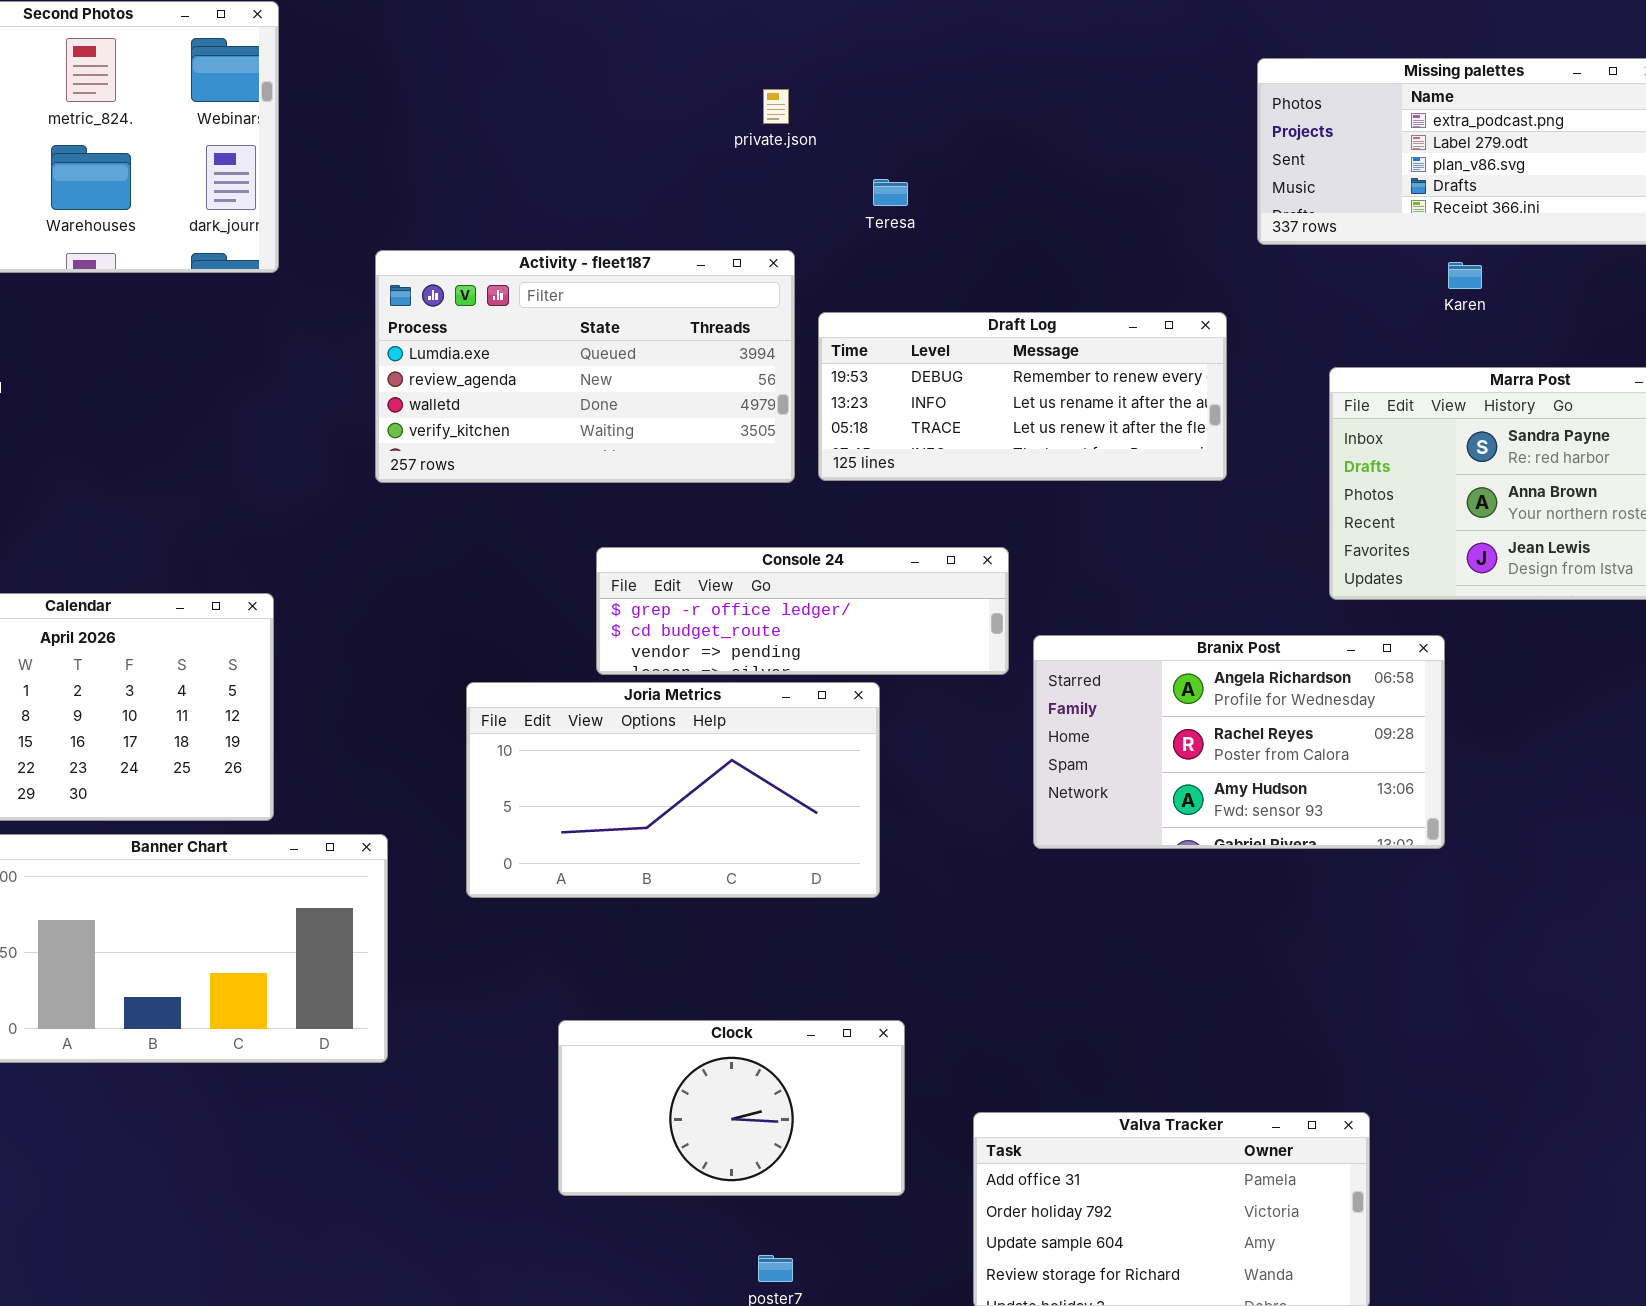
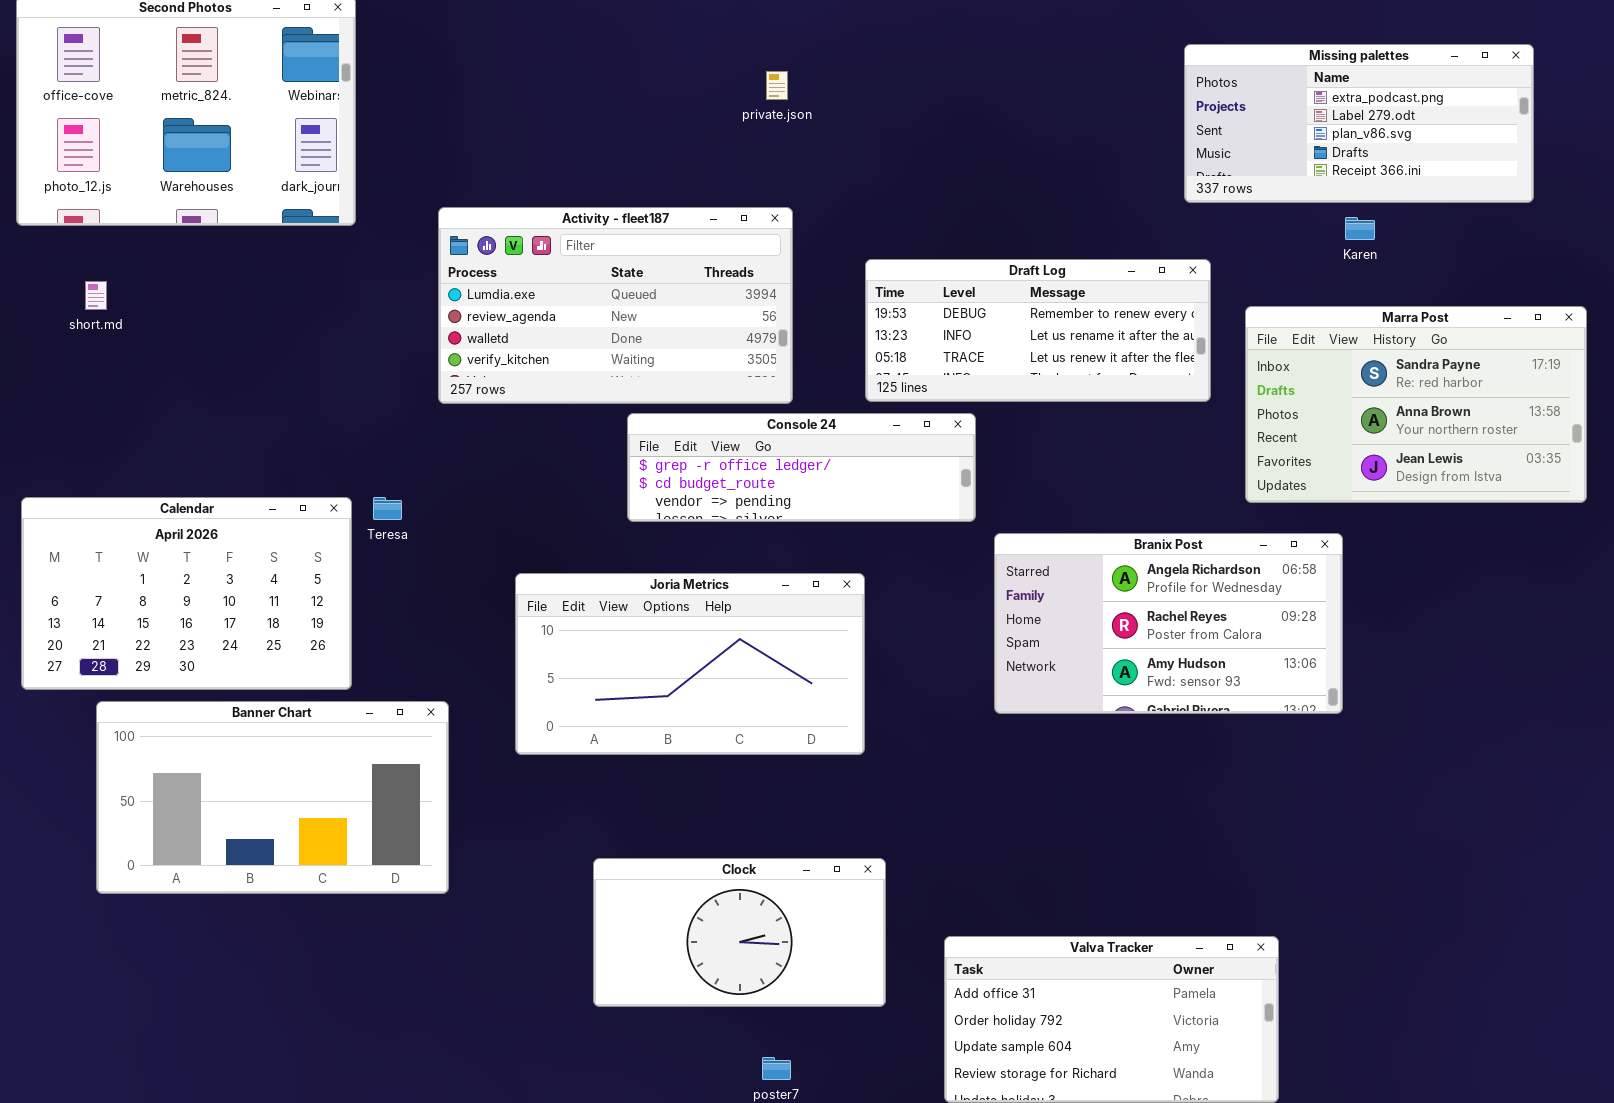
Teresa: [873,179,908,206] -> [373,497,402,520], moved
Draft Log: [818,312,1227,481] -> [865,259,1211,402], moved
Console 24: [596,547,1009,675] -> [627,413,976,522], moved

